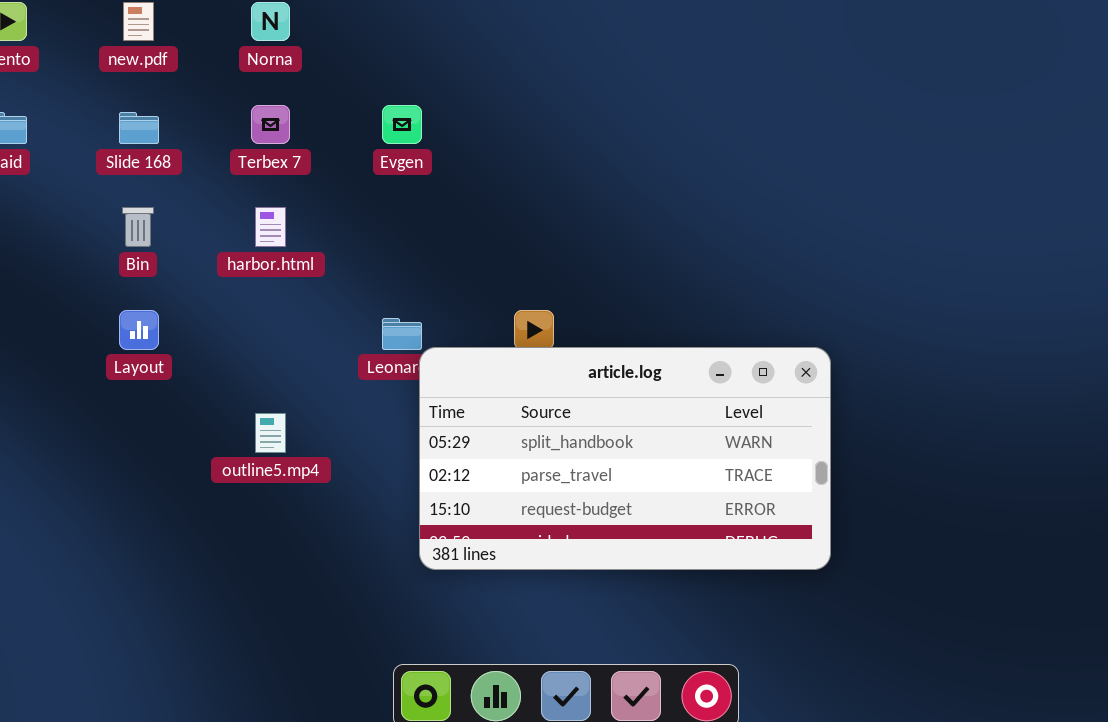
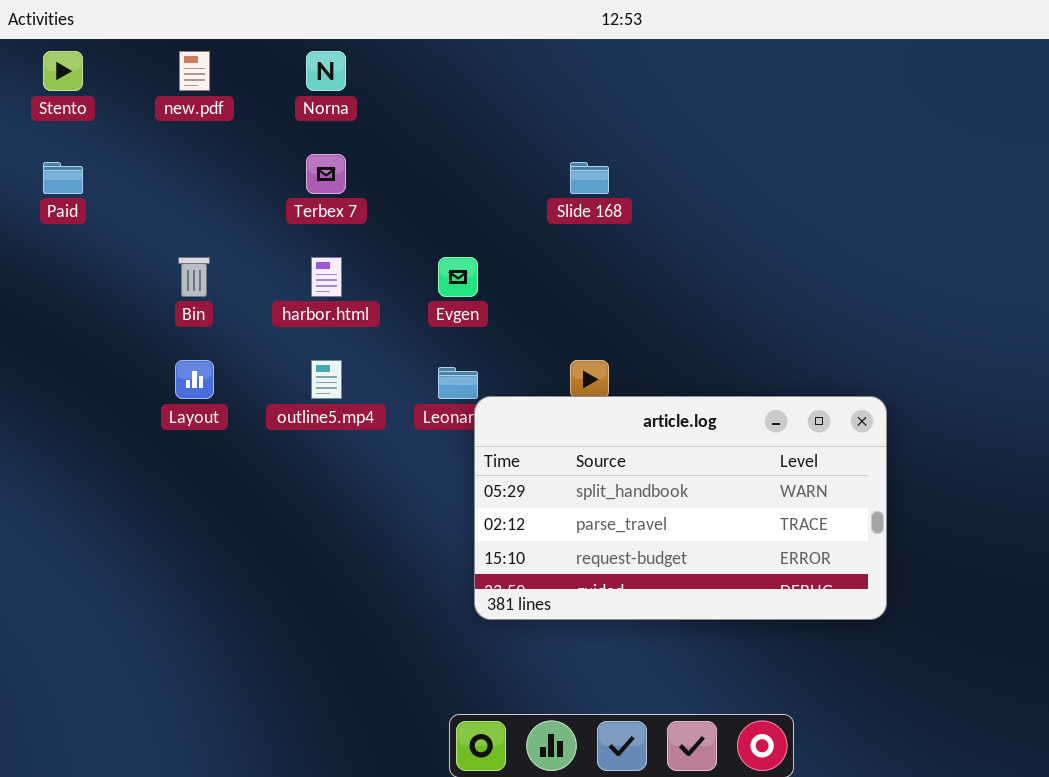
Evgen: [382,105,422,144] -> [438,257,478,297], moved
Slide 168: [119,112,159,144] -> [570,162,609,194], moved
outline5.mp4: [255,413,286,453] -> [311,360,342,399], moved

